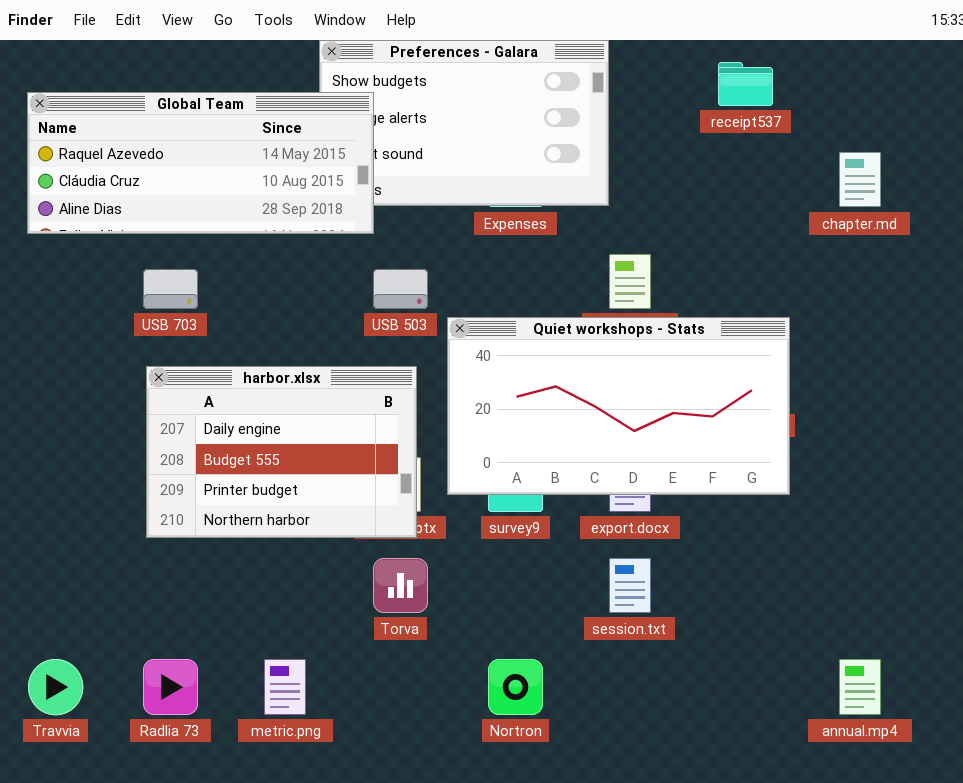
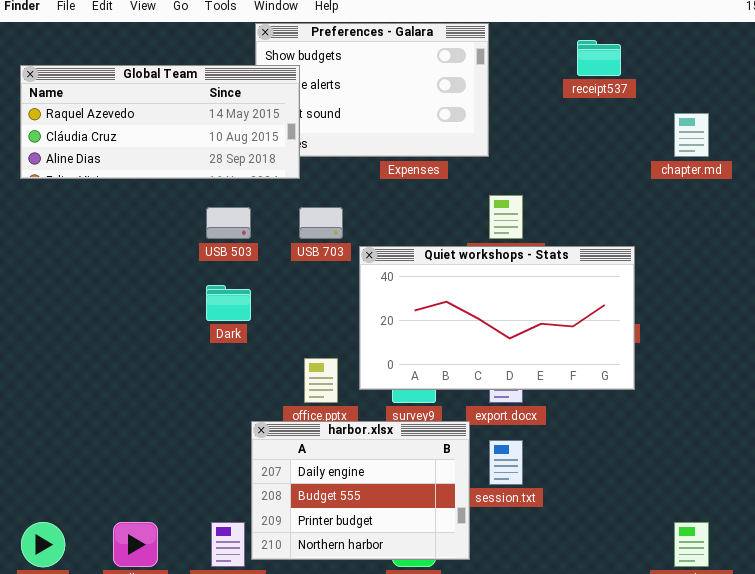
USB 703: [143,269,198,309] -> [299,207,343,239], moved
USB 503: [373,269,428,309] -> [206,207,251,239], moved
harbor.xlsx: [146,366,417,538] -> [251,421,470,560], moved

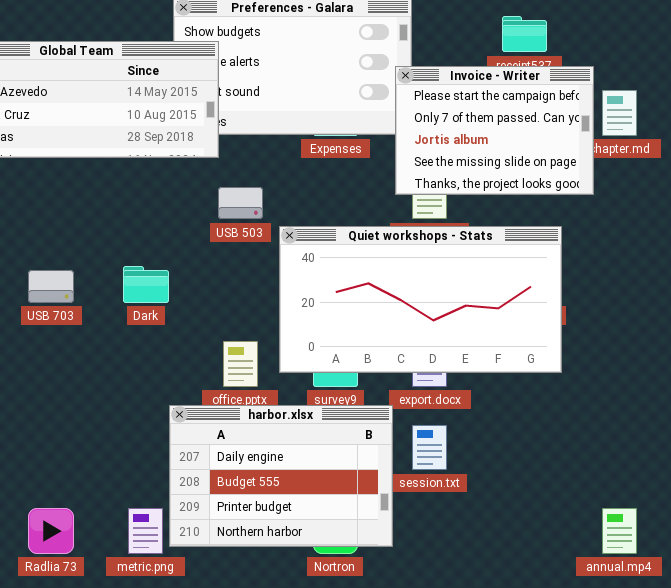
Invoice - Writer: none -> [395,66,594,195], opened
USB 503: [206,207,251,239] -> [218,187,263,219], moved
USB 703: [299,207,343,239] -> [28,270,74,303], moved

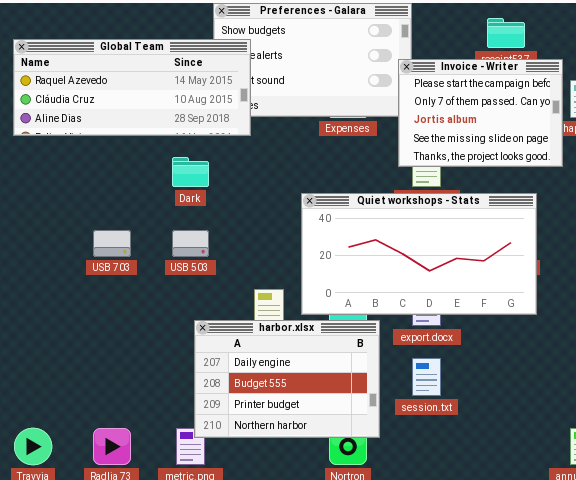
USB 503: [218,187,263,219] -> [172,230,209,257], moved
Dark: [123,266,169,303] -> [172,157,209,187], moved
harbor.xlsx: [169,405,393,547] -> [194,320,380,438], moved

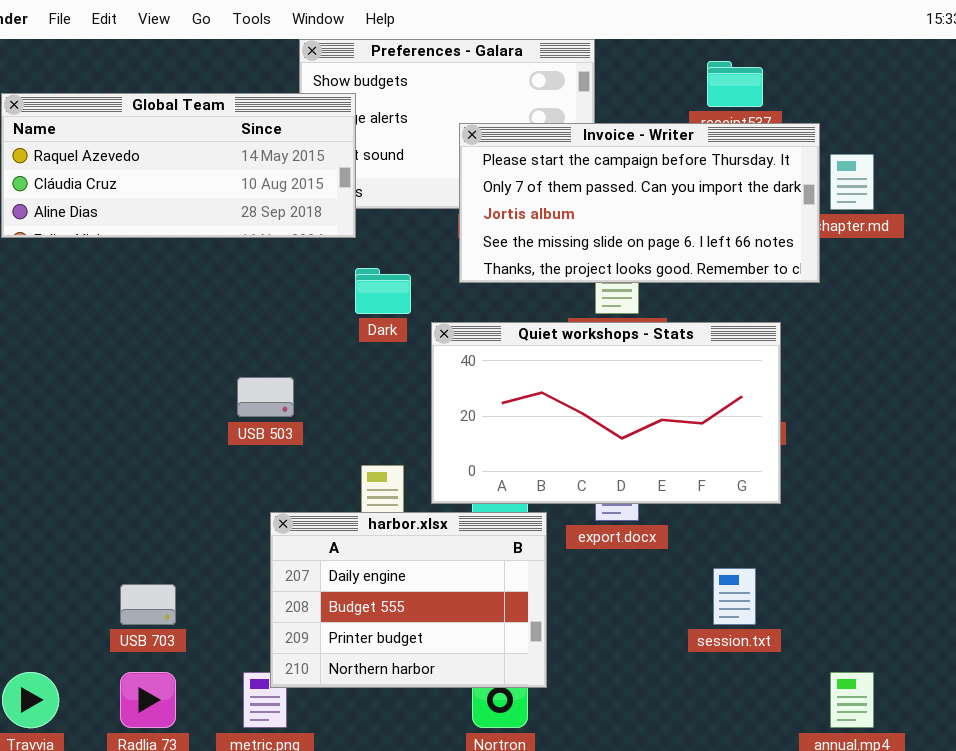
Invoice - Writer: [398,59,563,167] -> [459,123,820,283], resized
Dark: [172,157,209,187] -> [355,268,411,314], moved
USB 703: [93,230,131,257] -> [120,584,176,625], moved
session.txt: [412,358,441,396] -> [713,568,756,625], moved

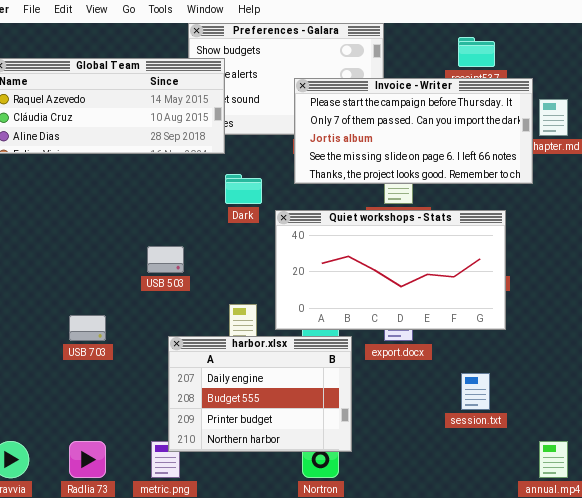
USB 703: [120,584,176,625] -> [69,315,106,341], moved

